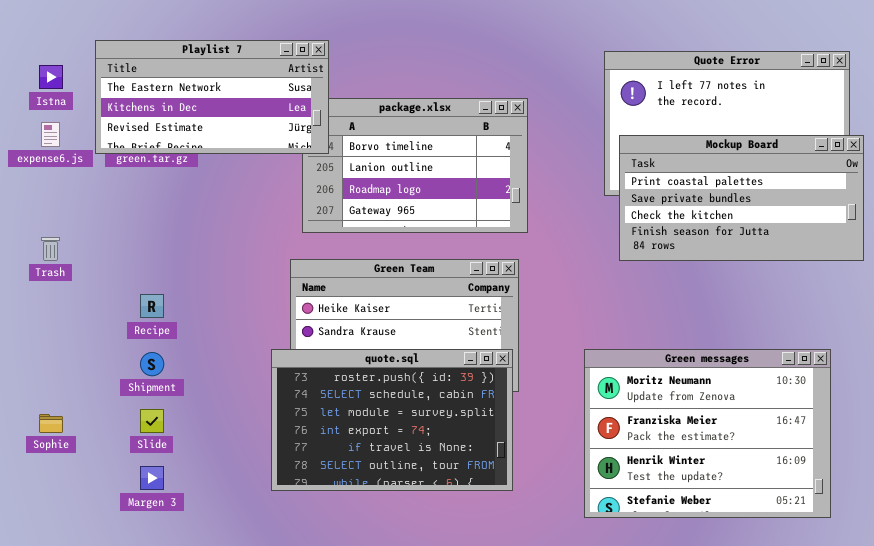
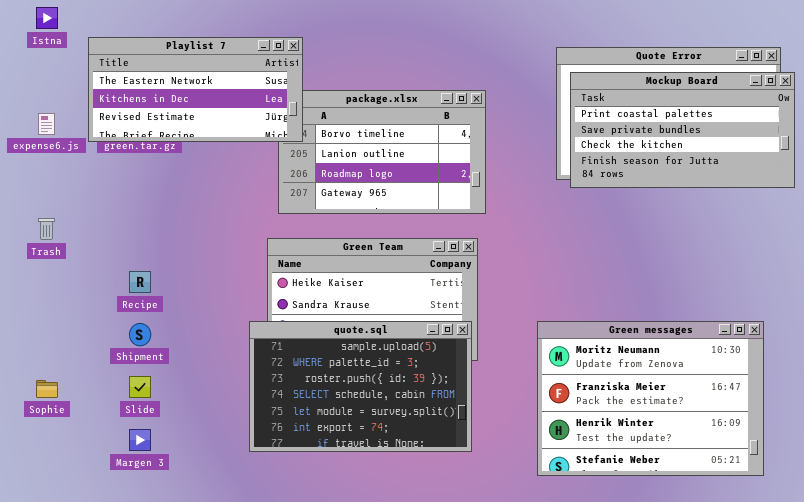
Istna: [39,65,63,89] -> [36,7,58,29], moved
Mockup Board: [619,135,864,261] -> [570,72,795,188], moved
quote.sql: [271,349,513,491] -> [249,321,472,452], scrolled up 2 rows

